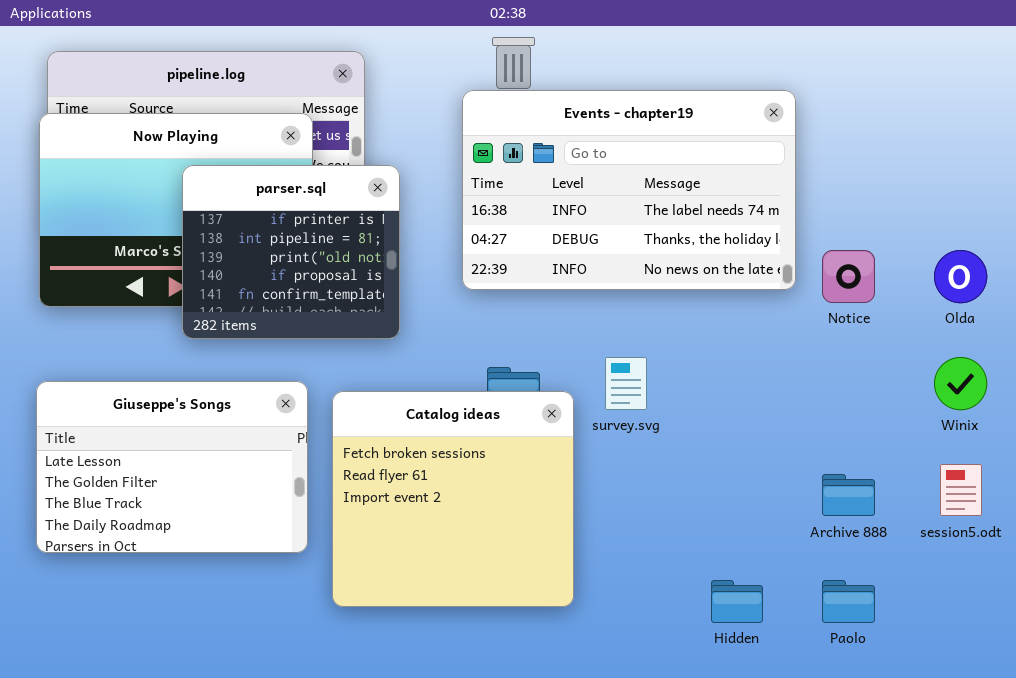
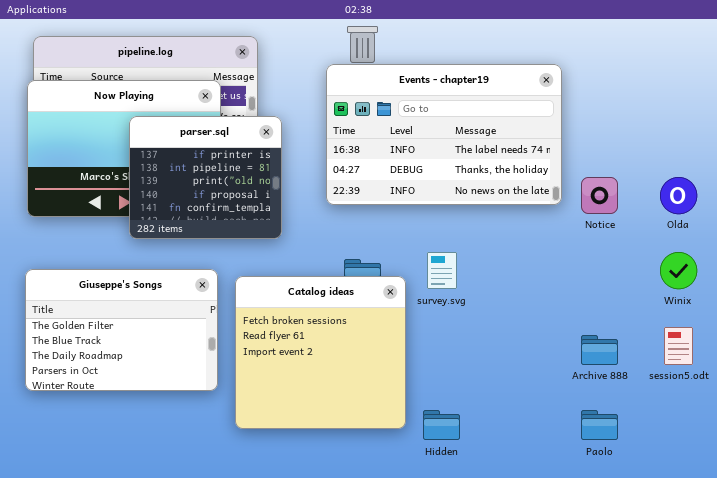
Giuseppe's Songs: [36,381,308,553] -> [25,269,218,391], scrolled down 1 row
Hidden: [711,580,763,623] -> [423,410,460,440], moved

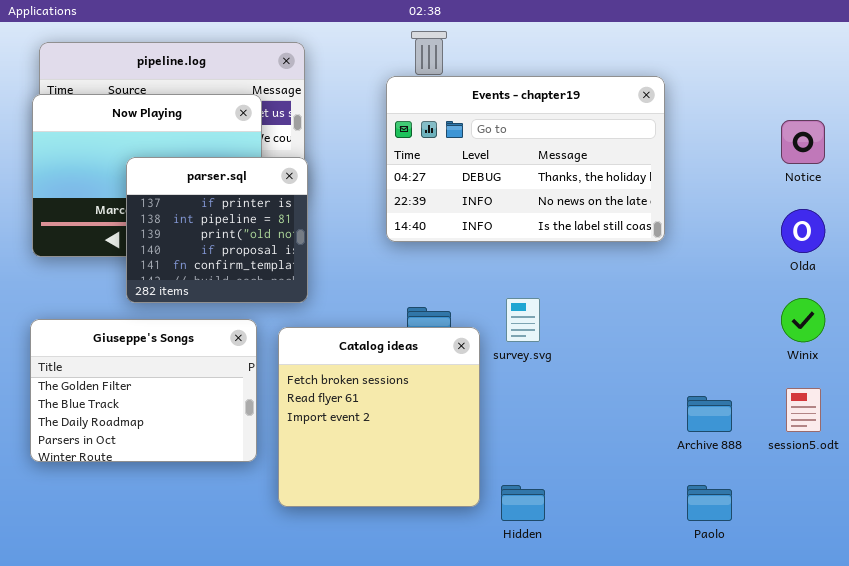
Events - chapter19: [326,64,562,205] -> [386,76,665,242], scrolled down 1 row
parser.sql: [129,116,282,239] -> [126,157,308,303], moved
Notice: [581,177,618,214] -> [781,120,825,164], moved

